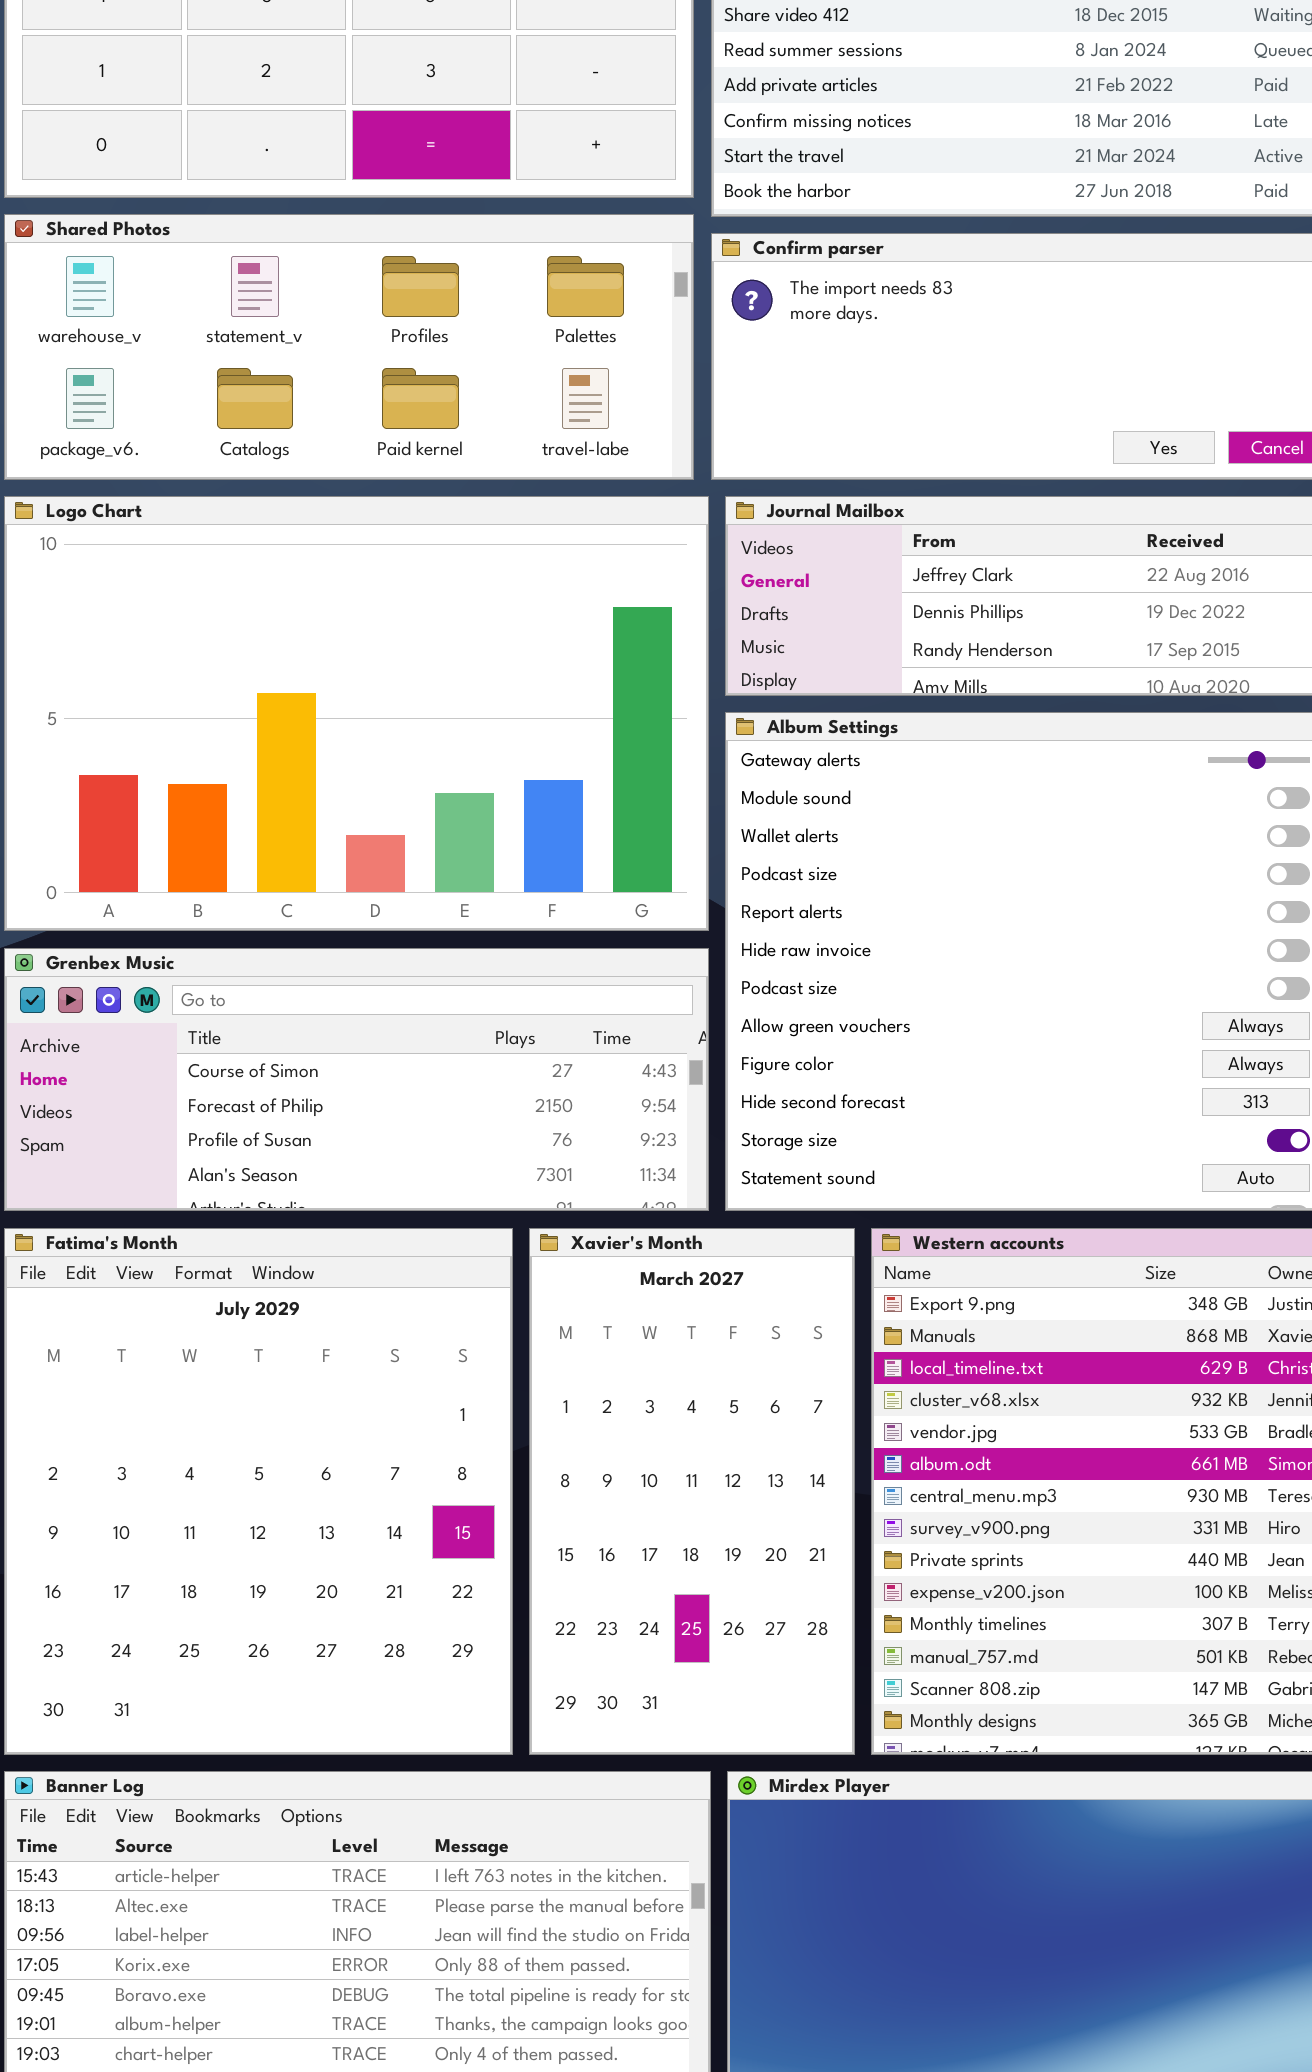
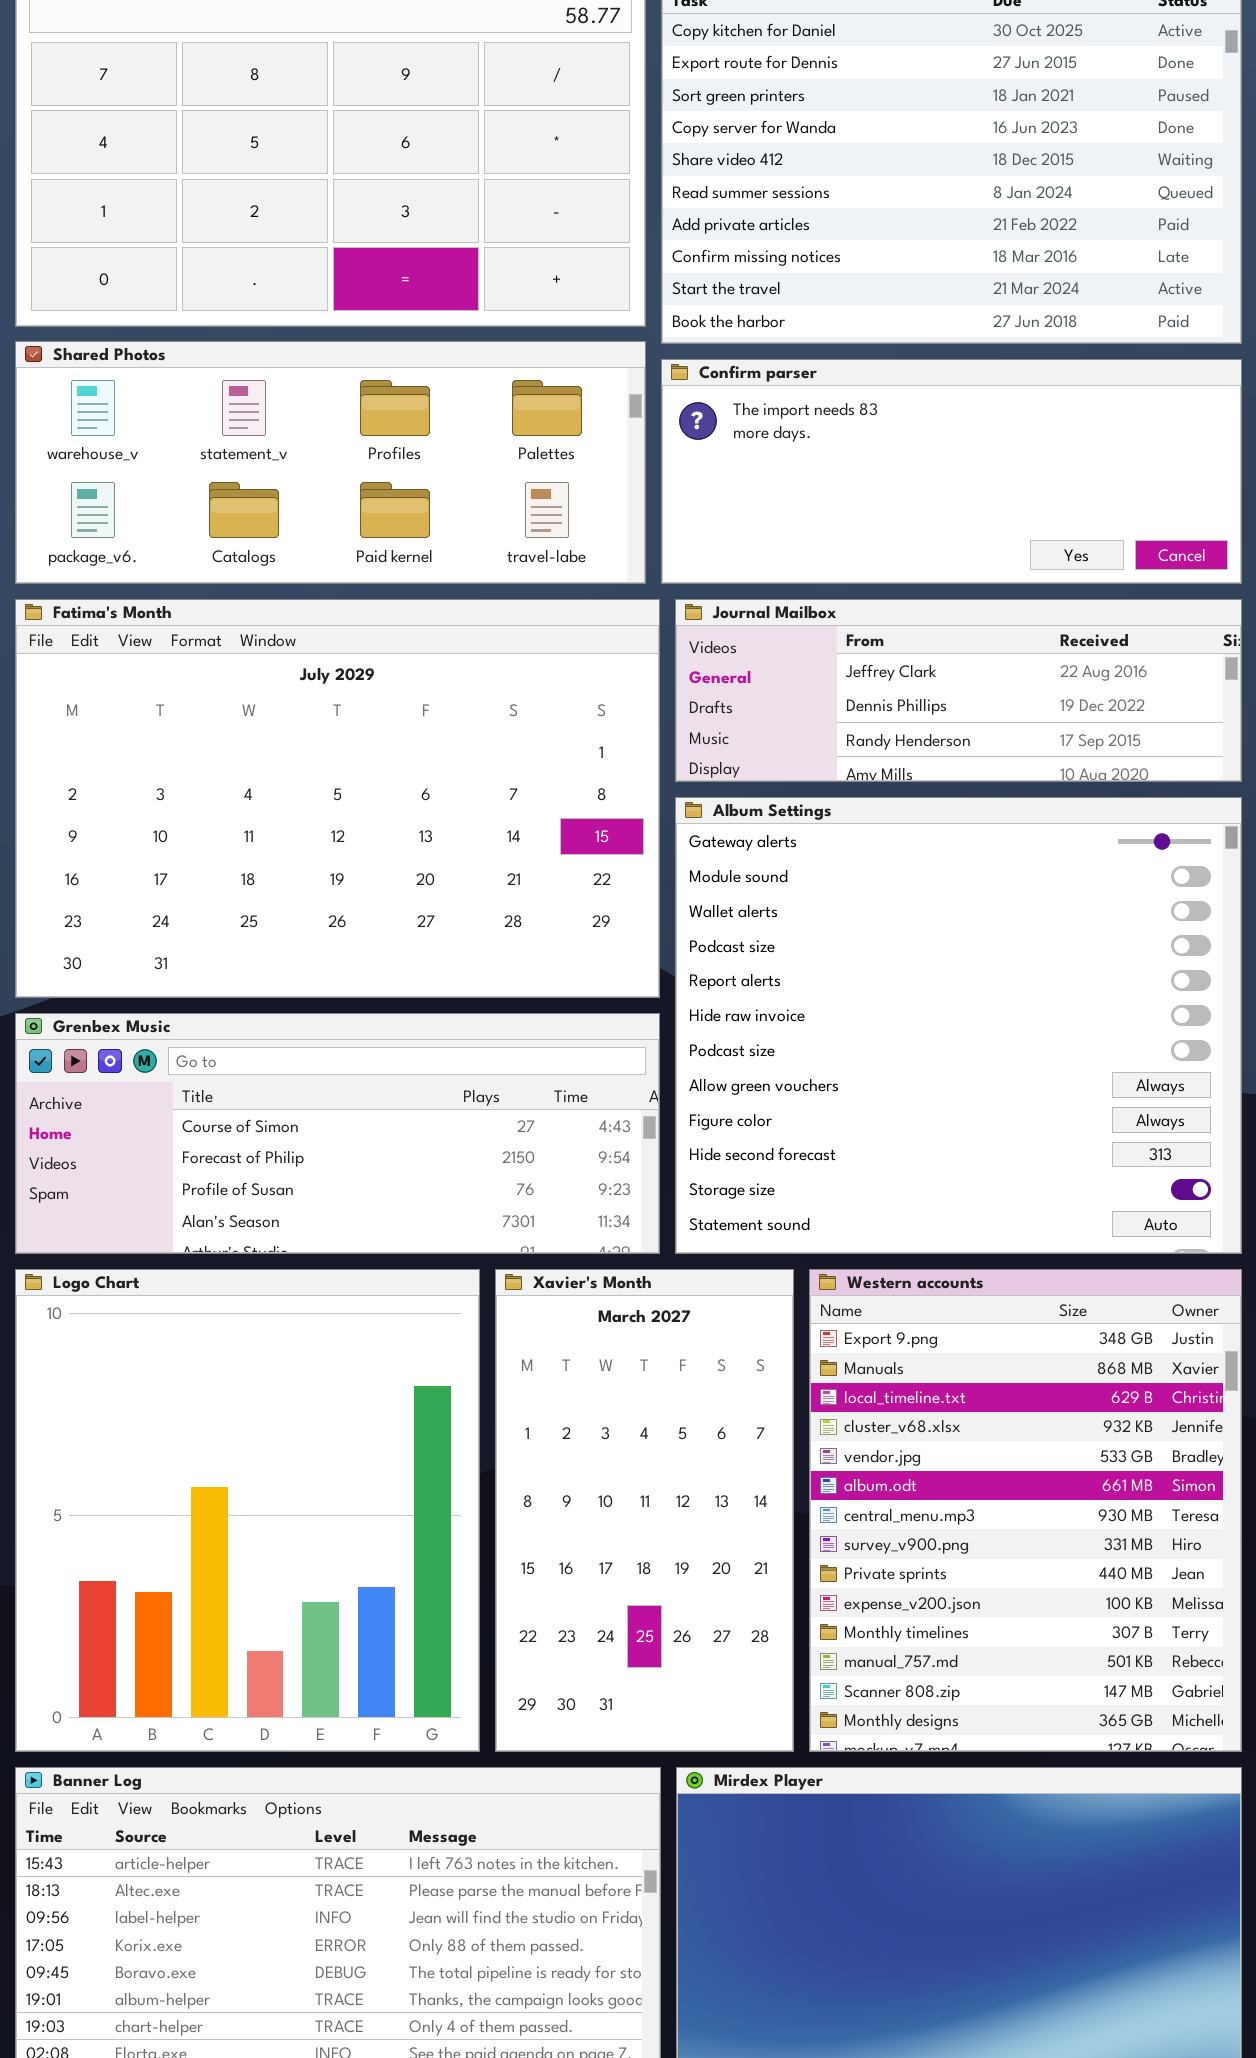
Logo Chart: [4,496,709,931] -> [15,1269,480,1752], moved, resized
Fatima's Month: [4,1228,513,1755] -> [15,599,660,998], moved, resized

